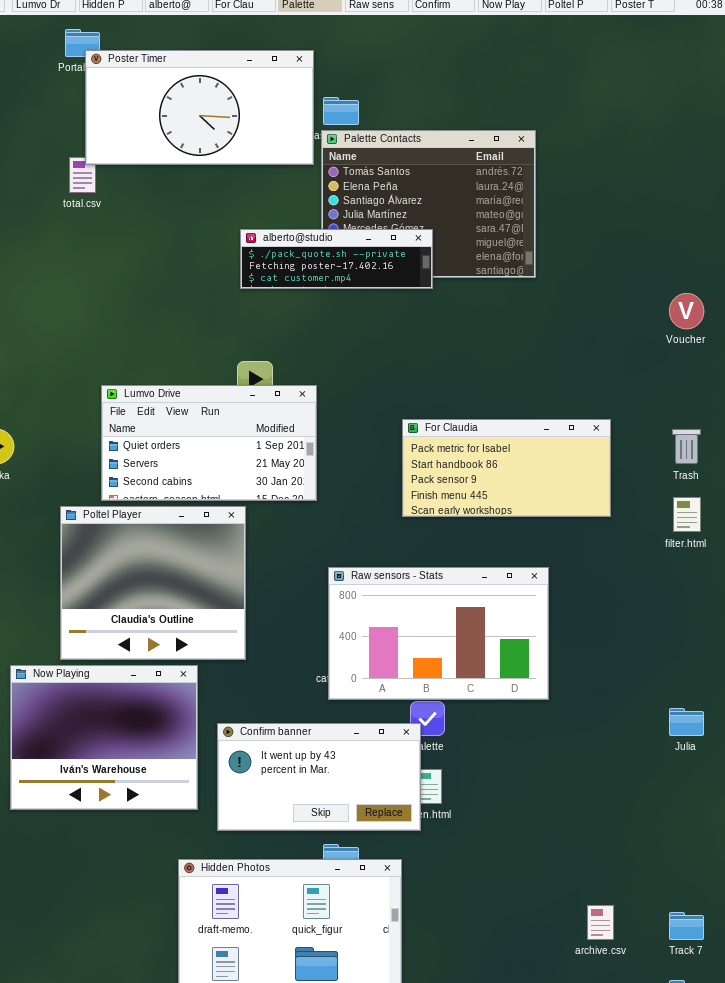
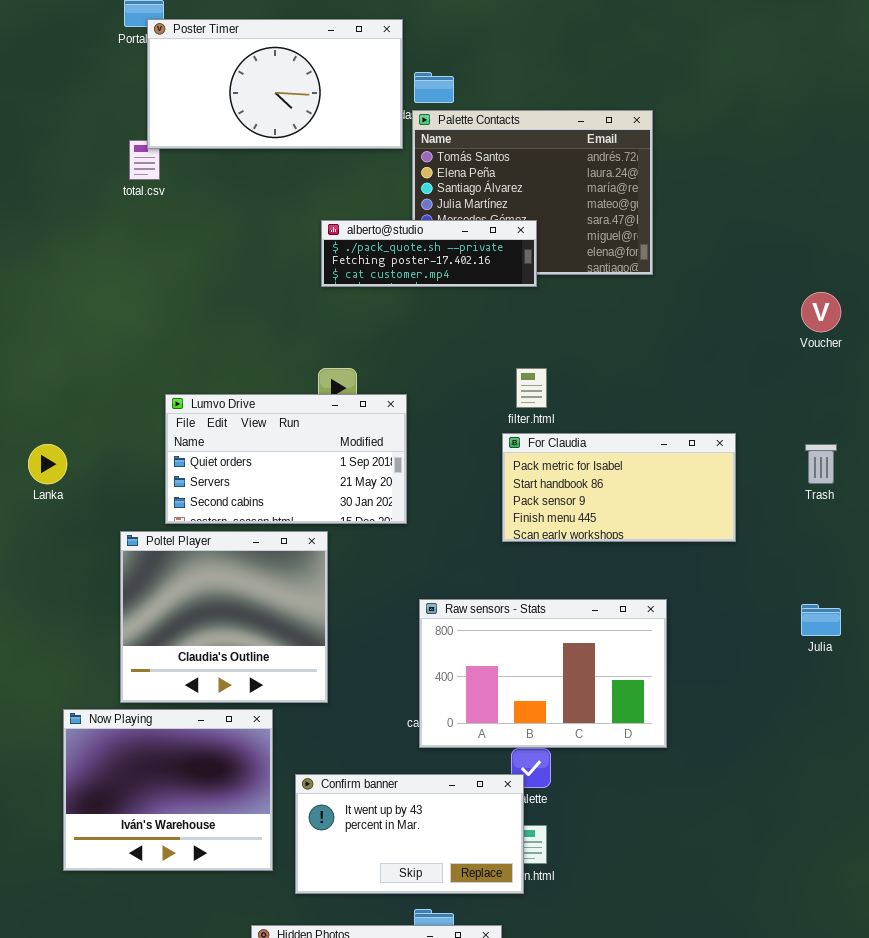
filter.html: [673,497,701,532] -> [516,368,547,408], moved
Julia: [669,708,704,736] -> [801,604,841,636], moved

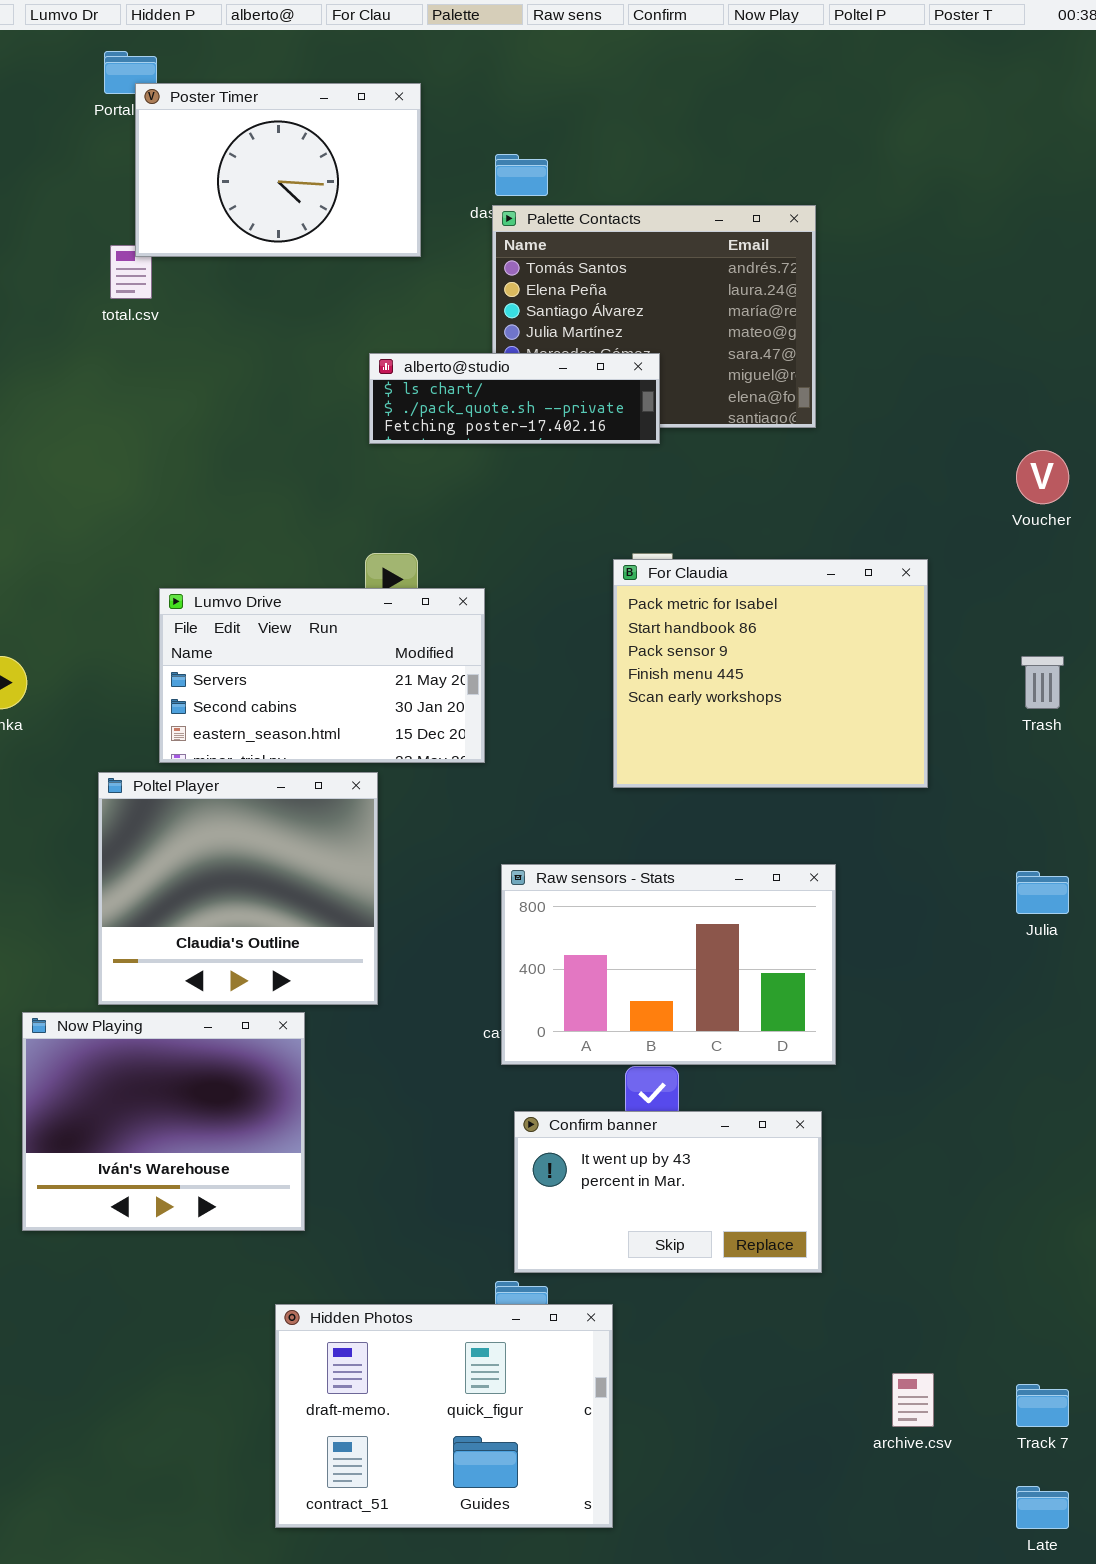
Poster Timer: [147,19,403,149] -> [135,83,421,257], resized
alberto@studio: [321,220,537,287] -> [369,353,660,444], scrolled up 1 row
Lumvo Drive: [165,394,407,524] -> [159,588,485,763], scrolled down 1 row
For Claudia: [502,433,736,542] -> [613,559,928,788], resized
Confirm banner: [295,774,524,894] -> [514,1111,822,1273], moved

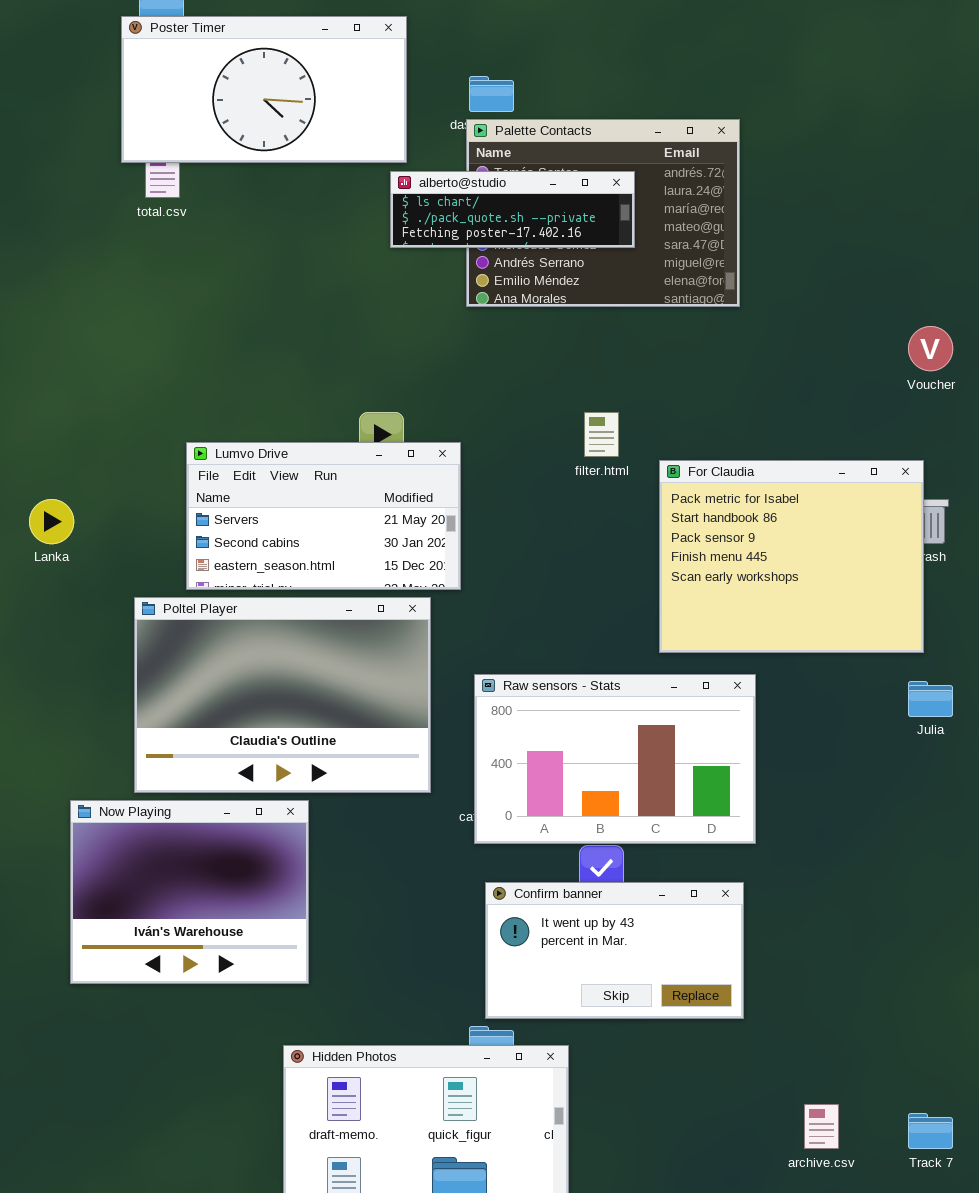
Poster Timer: [135,83,421,257] -> [121,16,407,163], resized
alberto@studio: [369,353,660,444] -> [390,171,635,248], moved
For Claudia: [613,559,928,788] -> [659,460,924,653], moved
Poltel Player: [98,772,378,1005] -> [134,597,431,793], resized

